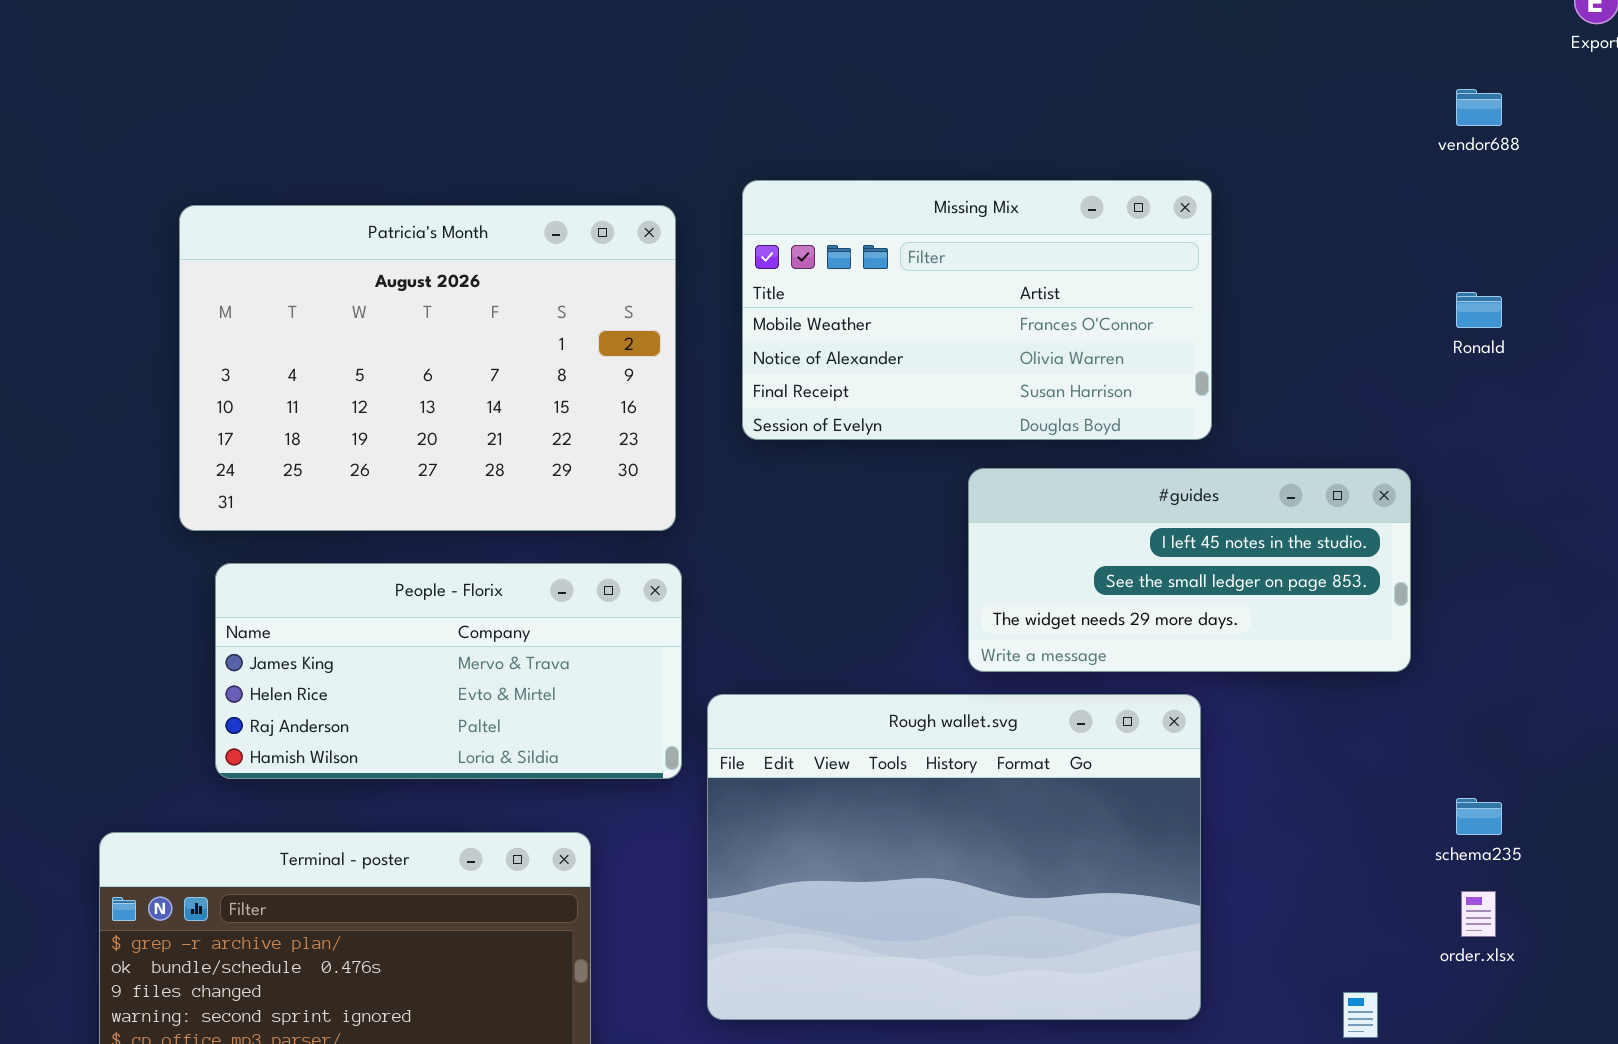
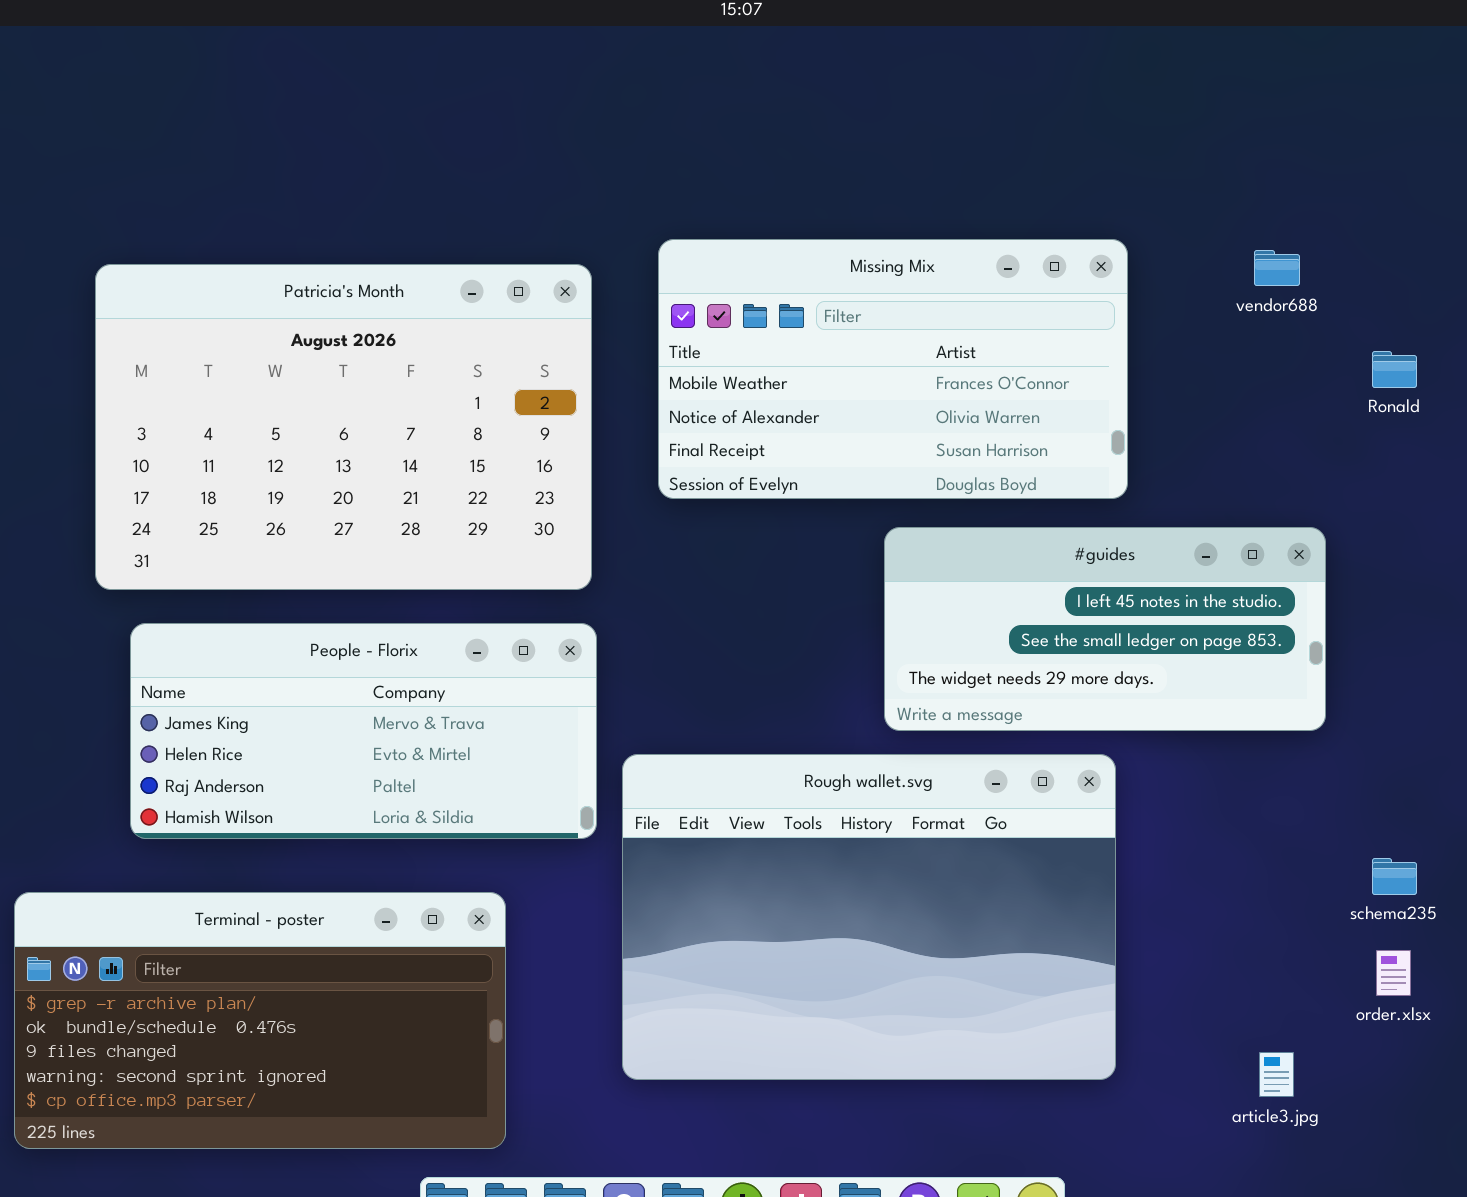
vendor688: [1456,89,1502,126] -> [1254,250,1300,286], moved

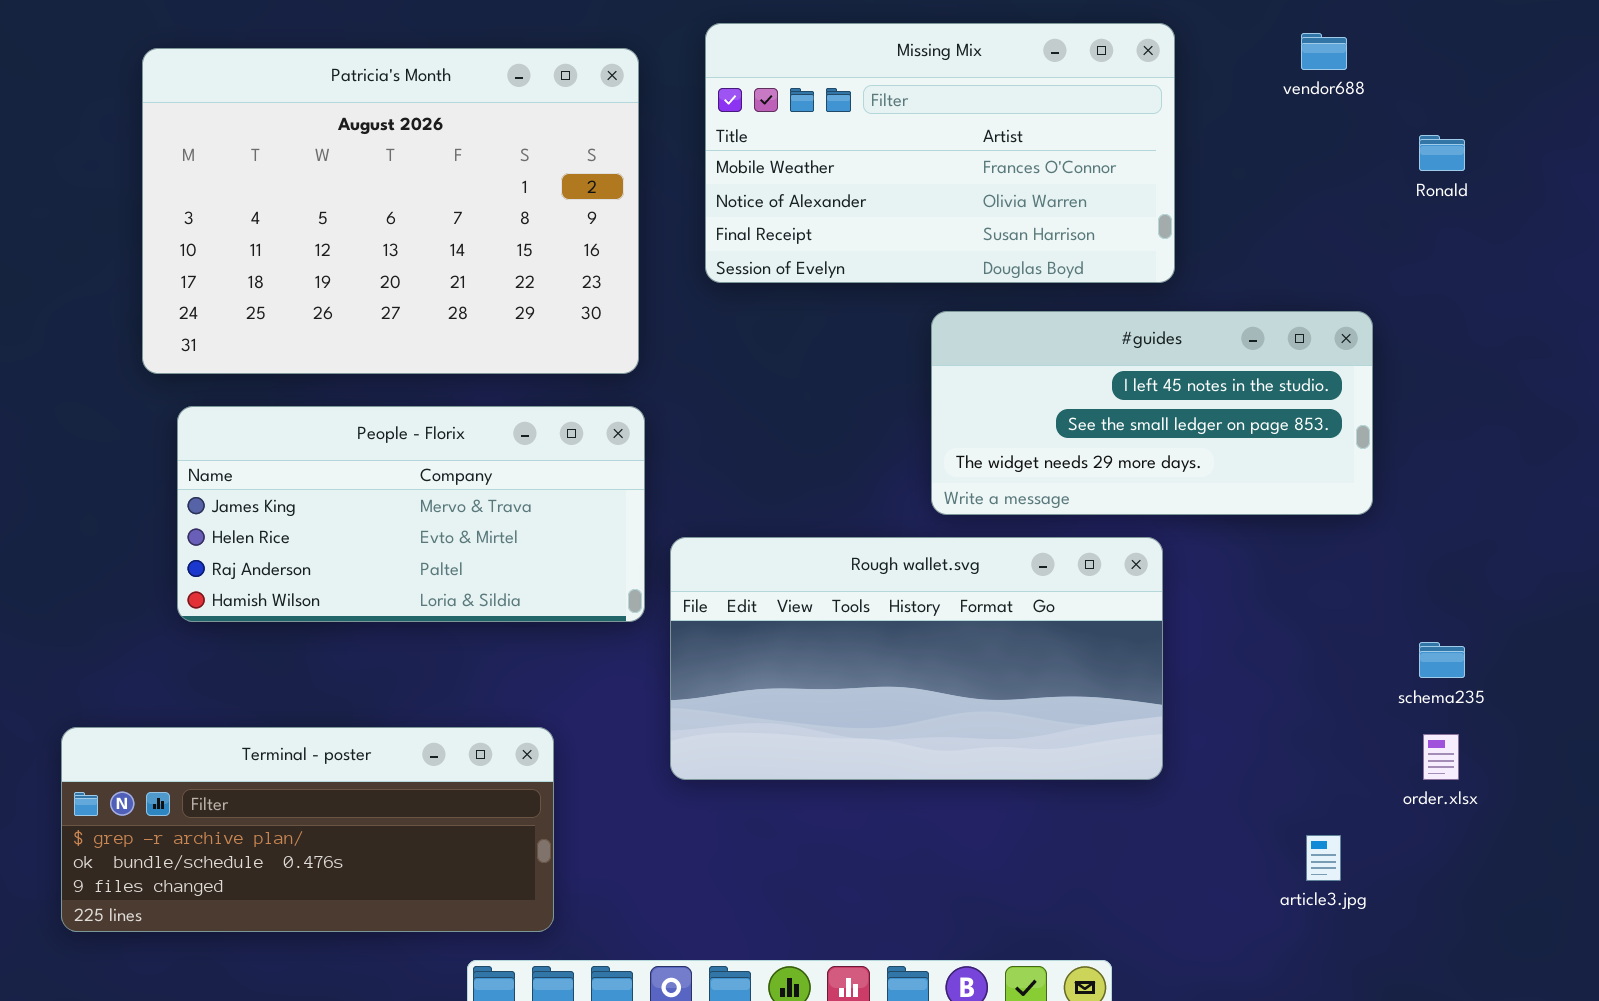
Rough wallet.svg: [622,754,1116,1080] -> [670,537,1163,780], resized
Terminal - poster: [14,892,506,1149] -> [61,727,554,932], resized

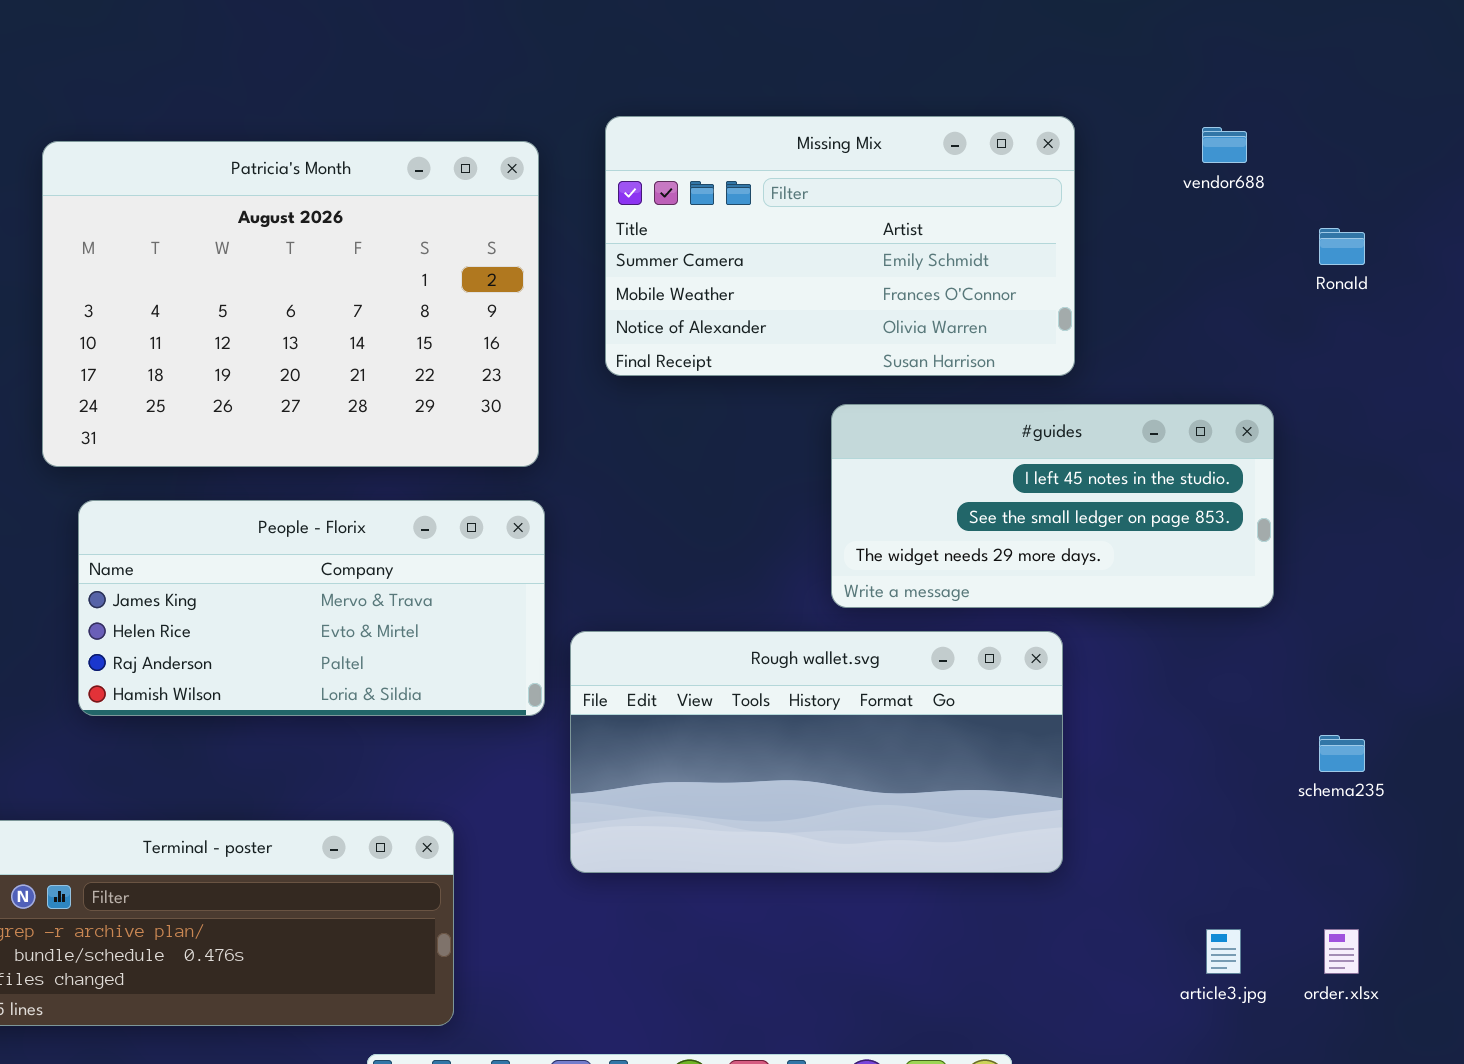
Missing Mix: [705,23,1175,283] -> [605,116,1075,376], scrolled up 1 row
order.xlsx: [1423,734,1459,780] -> [1324,929,1359,974], moved

